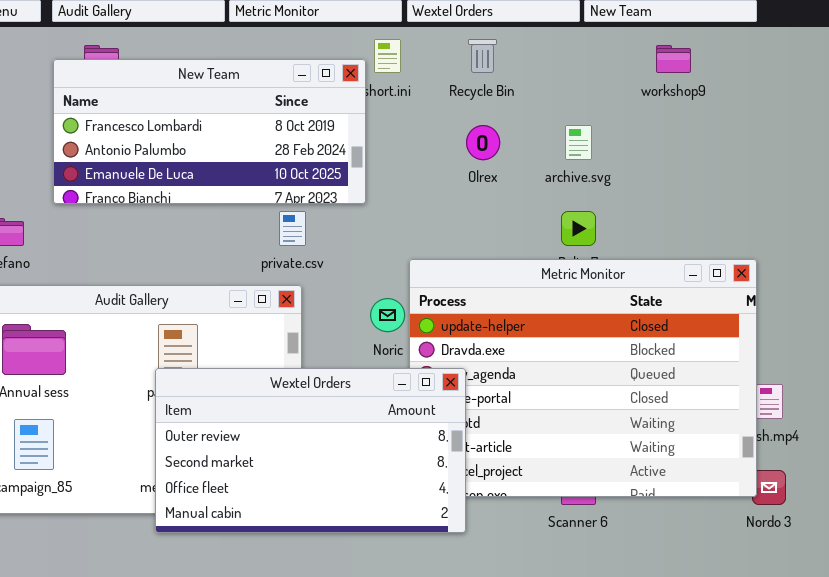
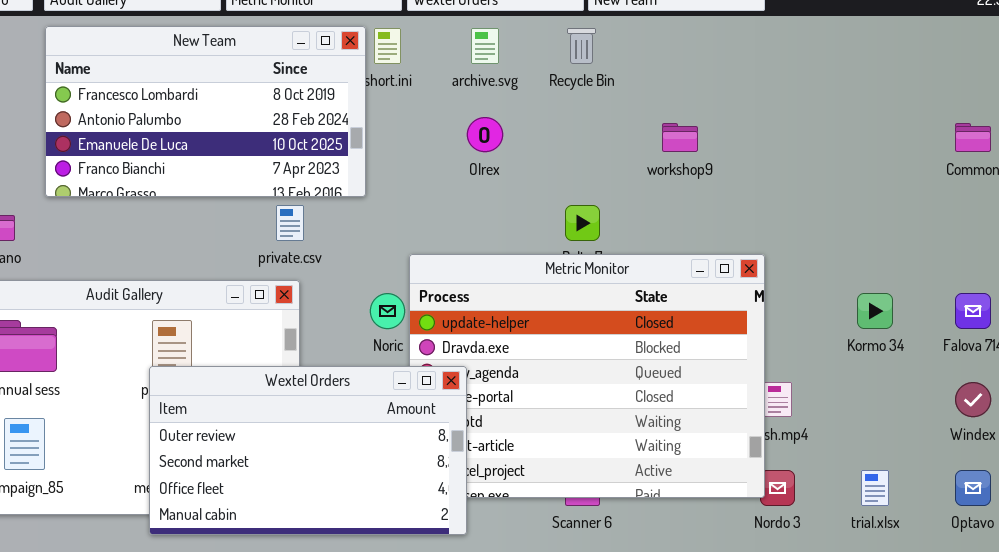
Recycle Bin: [468,39,497,73] -> [567,28,596,64], moved
workshop9: [656,45,691,73] -> [662,123,698,152], moved
New Team: [53,59,366,204] -> [45,26,366,197], resized
archive.svg: [565,125,592,160] -> [471,28,499,64], moved

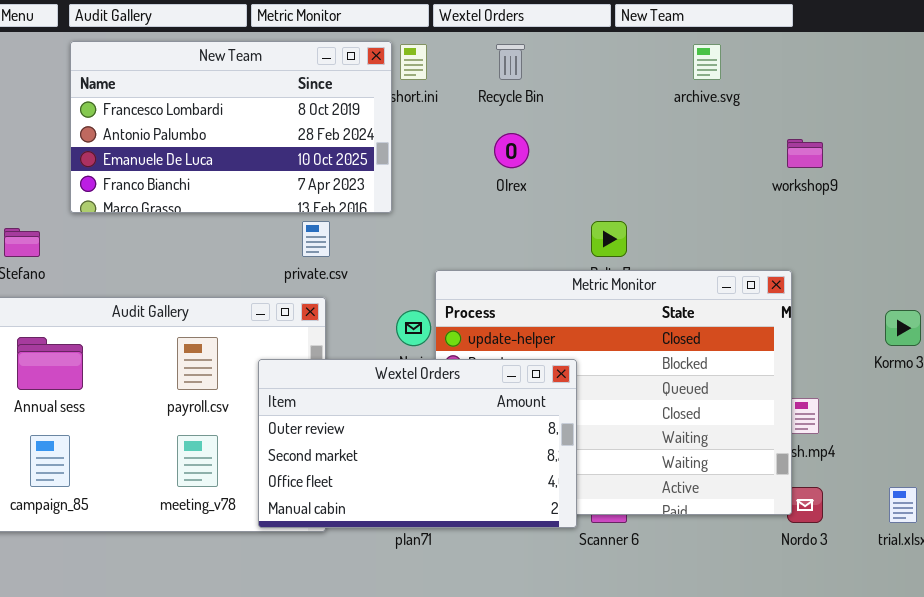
archive.svg: [471,28,499,64] -> [693,44,721,80], moved
Recycle Bin: [567,28,596,64] -> [496,44,525,80], moved
workshop9: [662,123,698,152] -> [787,139,823,168], moved
Wextel Orders: [149,366,467,535] -> [258,359,577,528], moved

